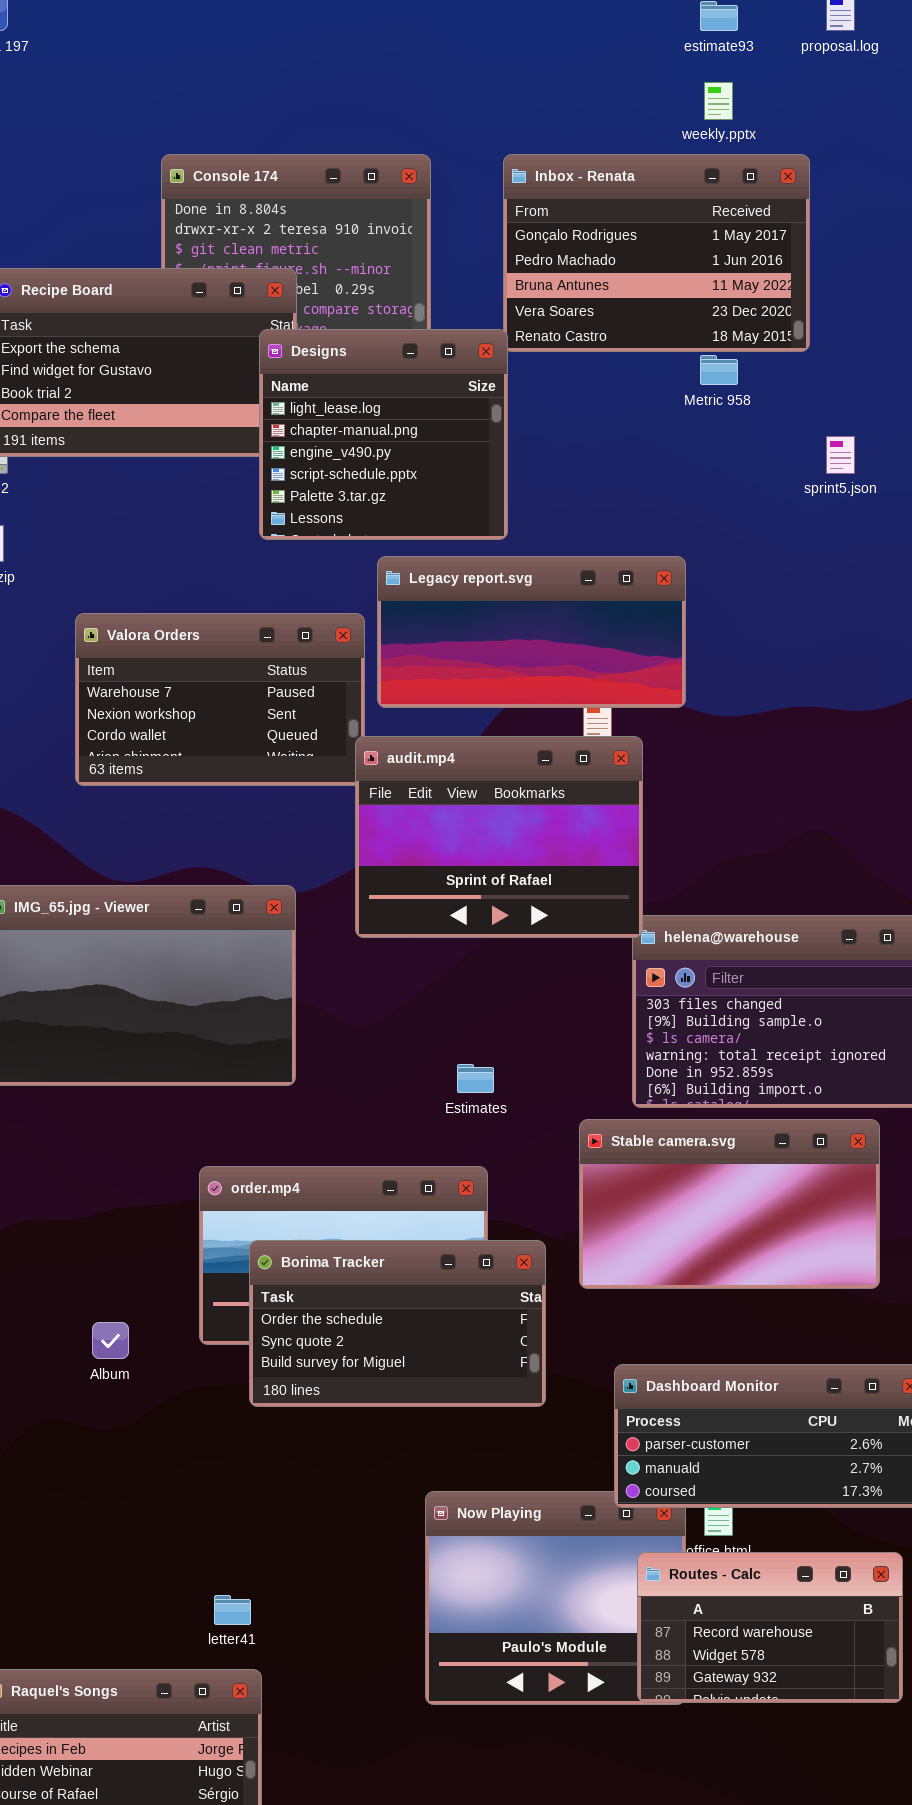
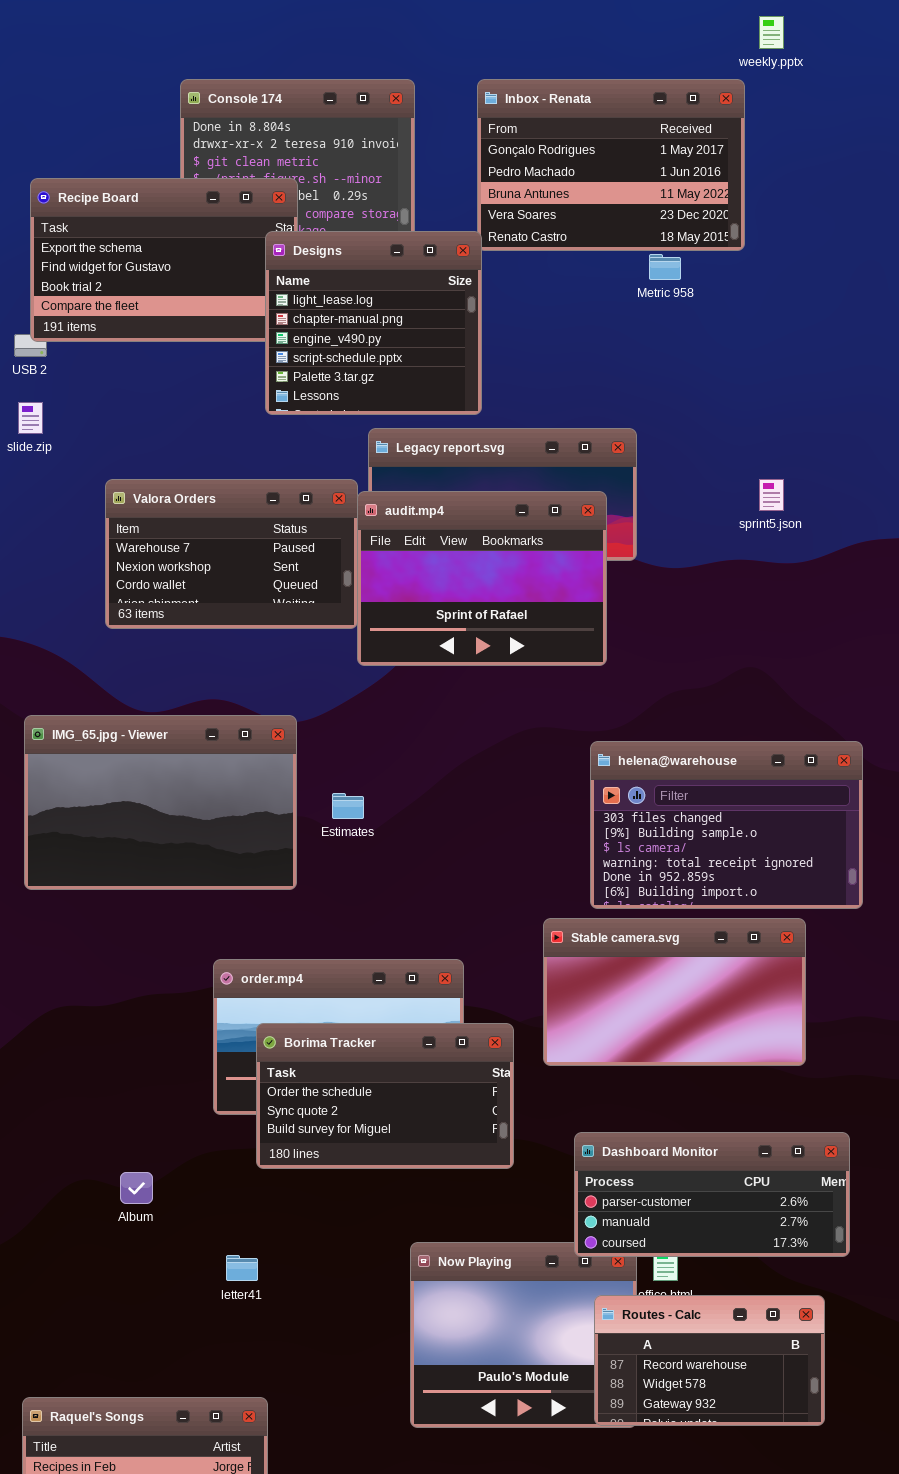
weekly.pptx: [704,82,733,120] -> [759,16,784,49], moved
sprint5.json: [826,436,855,474] -> [759,479,784,511], moved
audit.mp4: [355,736,643,938] -> [357,491,607,666], moved
Estimates: [457,1064,494,1093] -> [332,793,364,819], moved
Album: [92,1322,129,1359] -> [120,1172,153,1204], moved
letter41: [214,1595,251,1625] -> [226,1255,258,1281], moved

